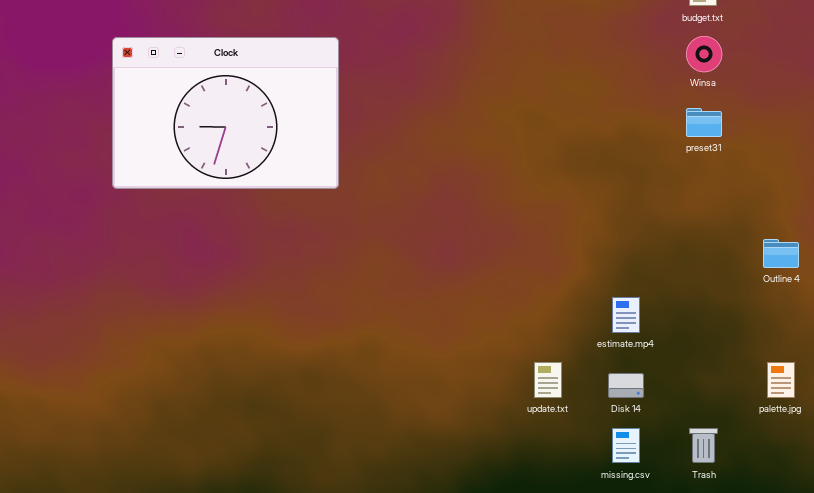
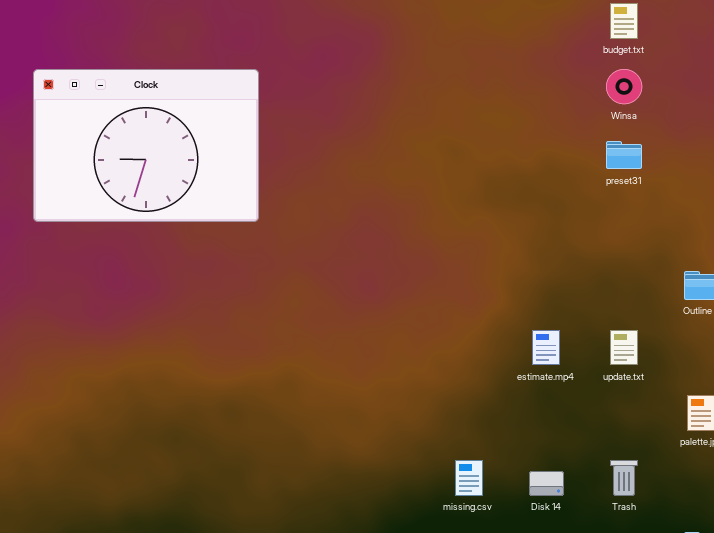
update.txt: [534,362,562,398] -> [610,330,638,365], moved
Disk 14: [608,373,644,398] -> [529,471,564,496], moved
missing.csv: [612,428,640,463] -> [455,460,483,496], moved

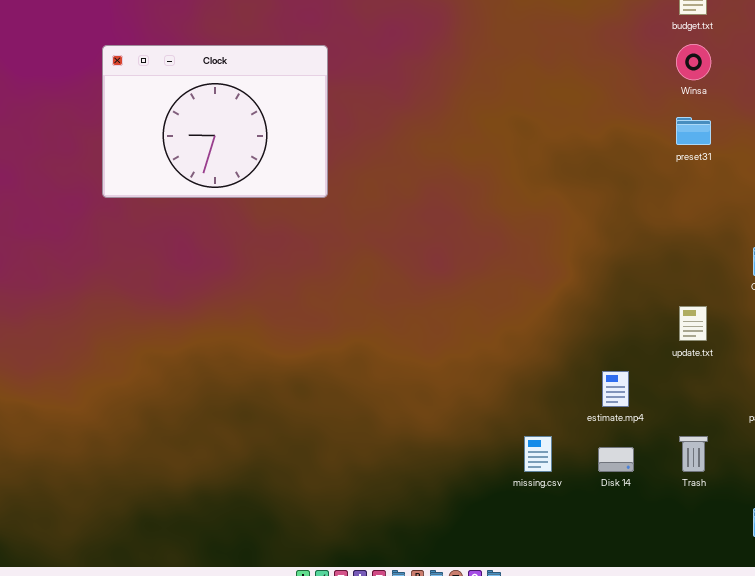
estimate.mp4: [532,330,560,365] -> [602,371,629,407], moved

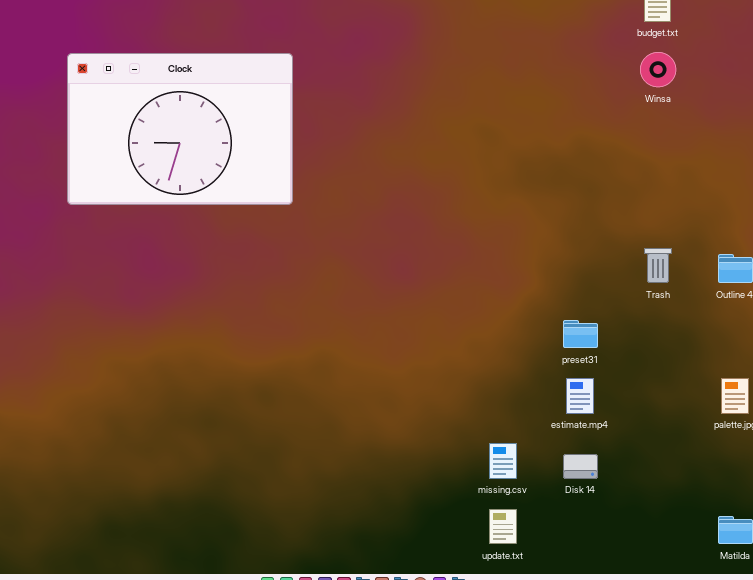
preset31: [676,117,711,145] -> [563,320,598,348], moved
update.txt: [679,306,707,341] -> [489,509,517,544], moved
Trash: [679,436,708,472] -> [644,248,672,283], moved

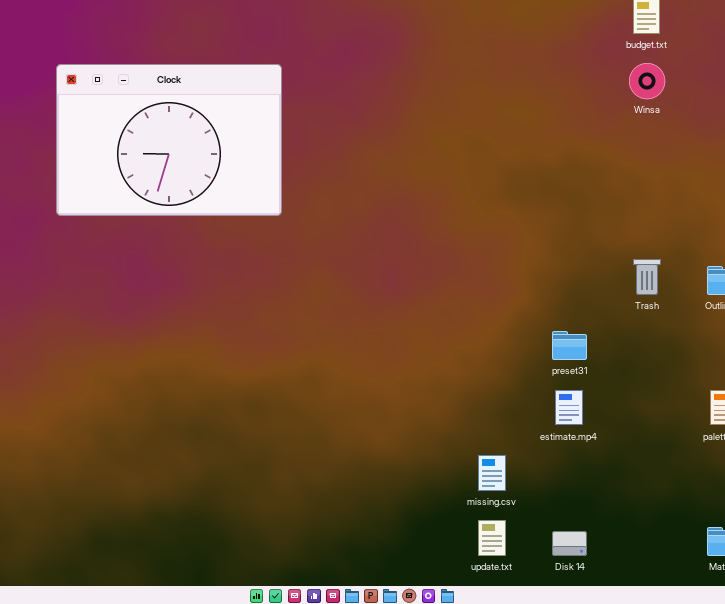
Disk 14: [563,454,598,479] -> [552,531,587,556], moved

